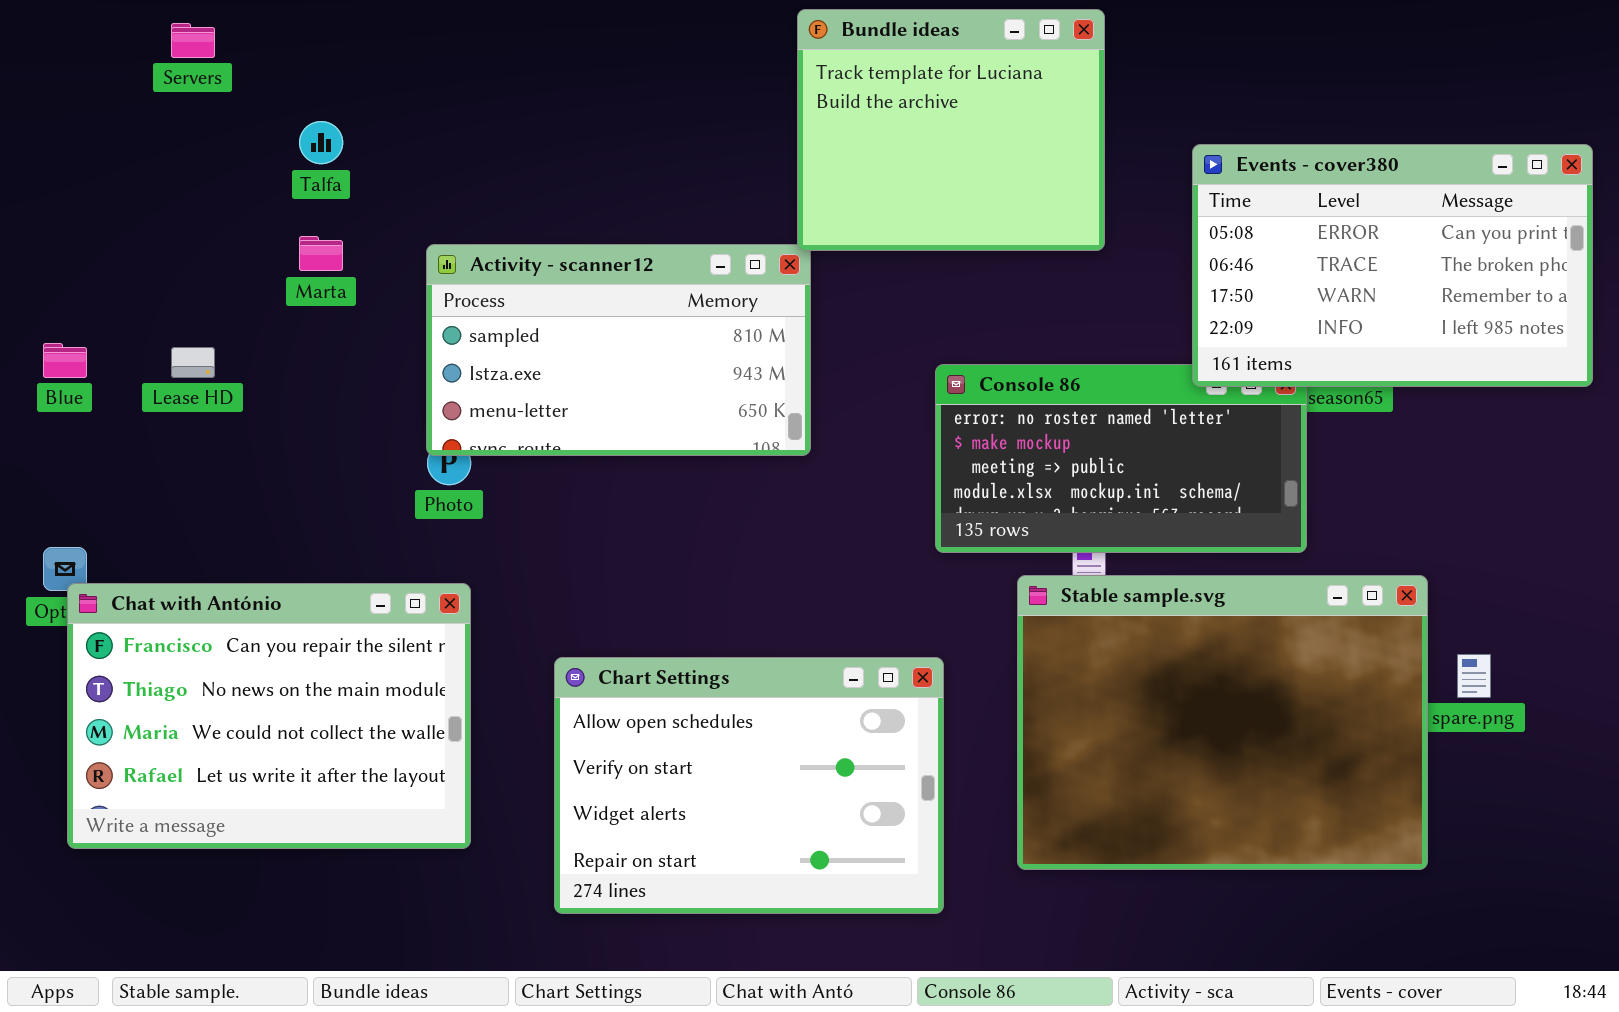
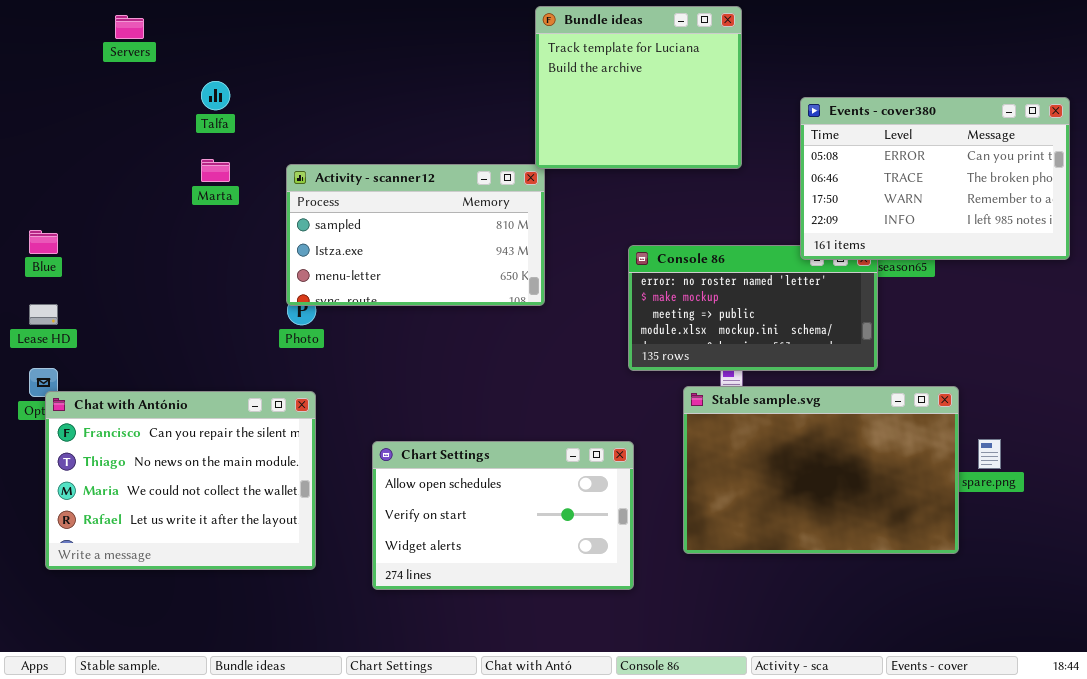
Lease HD: [171,347,215,378] -> [29,304,58,325], moved
Stable sample.svg: [1017,575,1428,870] -> [683,386,959,554], resized
Chart Settings: [554,657,944,914] -> [372,441,634,590], resized

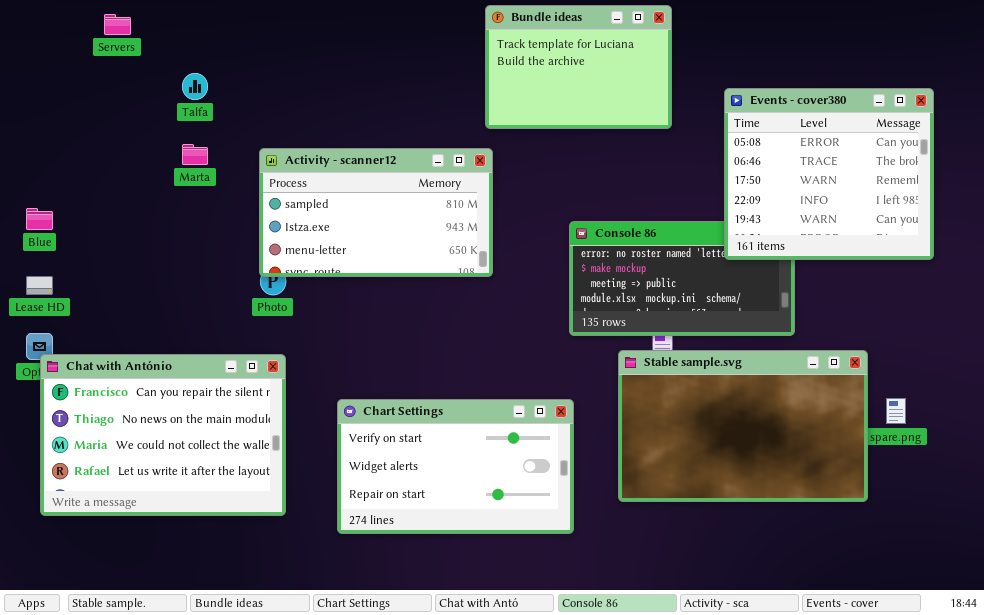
Bundle ideas: [535,6,742,169] -> [485,5,672,129], resized
Events - cover380: [800,97,1070,260] -> [724,88,934,260], resized
Chart Settings: [372,441,634,590] -> [337,399,574,534], scrolled down 1 row

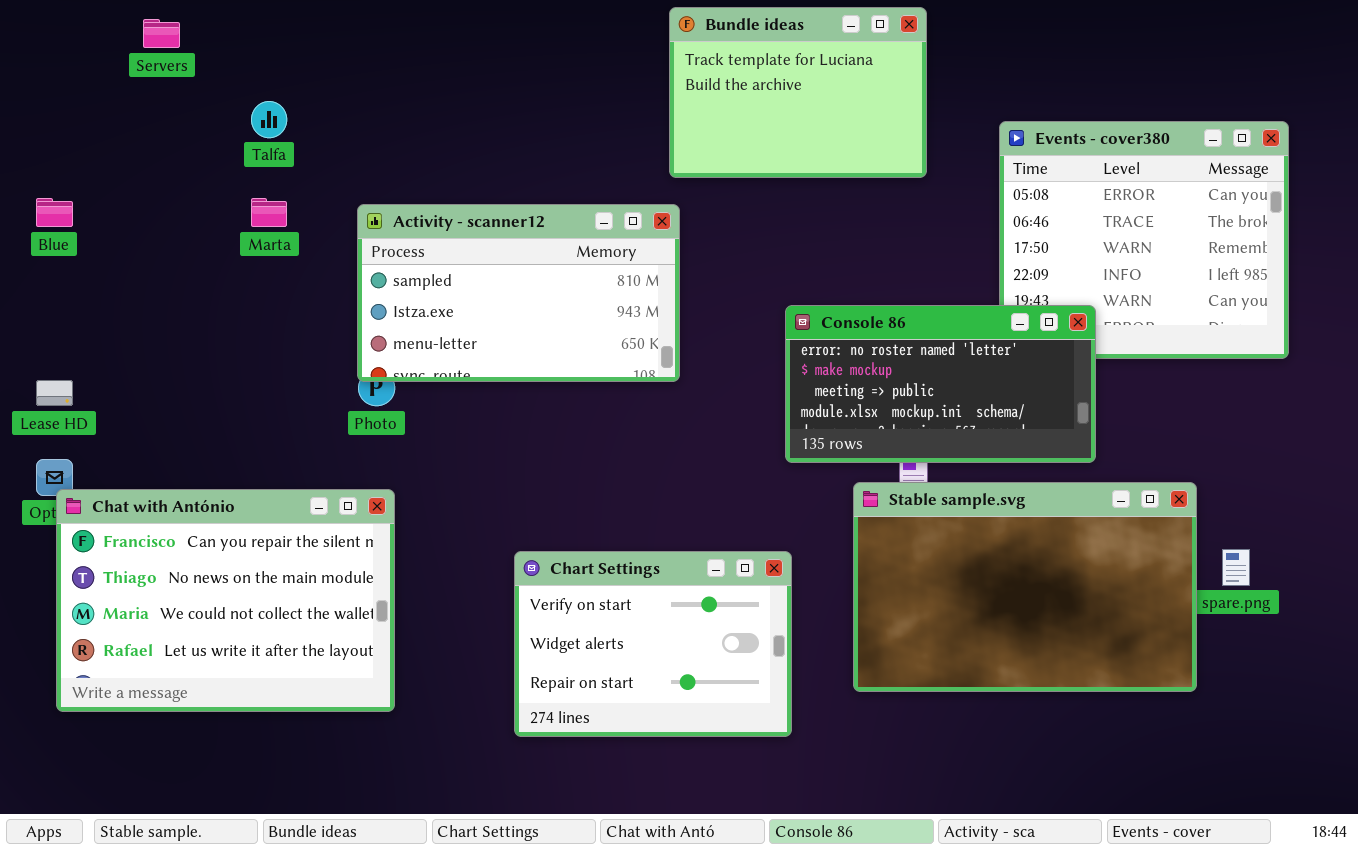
Blue: [26,208,53,230] -> [36,198,73,227], moved
Console 86: [569,221,795,336] -> [785,305,1096,463], raised
Chart Settings: [337,399,574,534] -> [514,551,792,737], resized

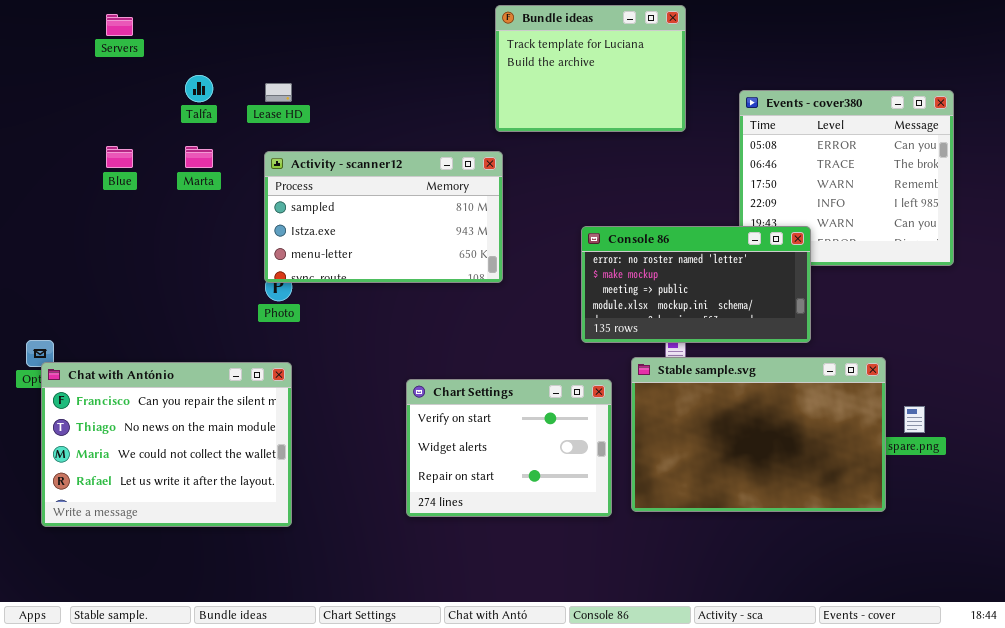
Blue: [36,198,73,227] -> [106,146,133,168], moved
Lease HD: [36,380,73,406] -> [265,83,292,102], moved
Chart Settings: [514,551,792,737] -> [406,379,612,517], moved

